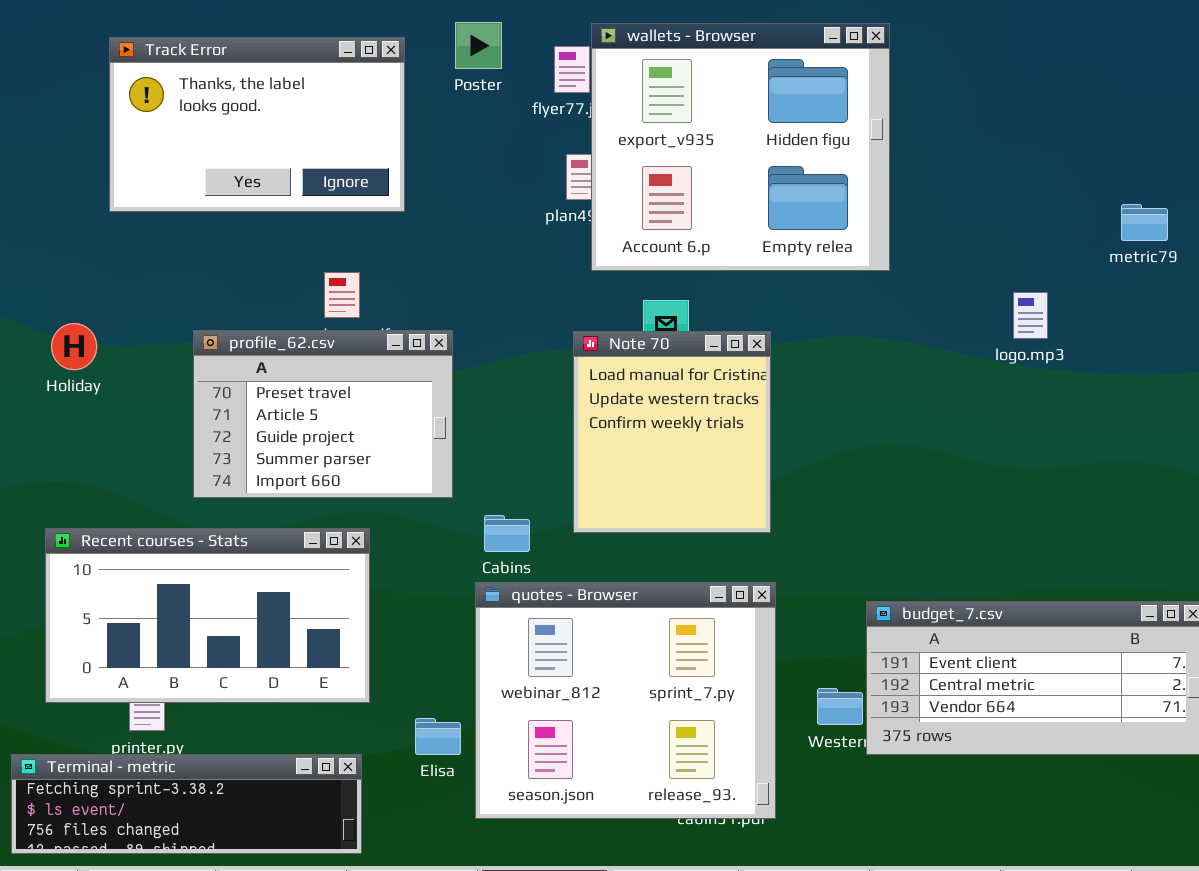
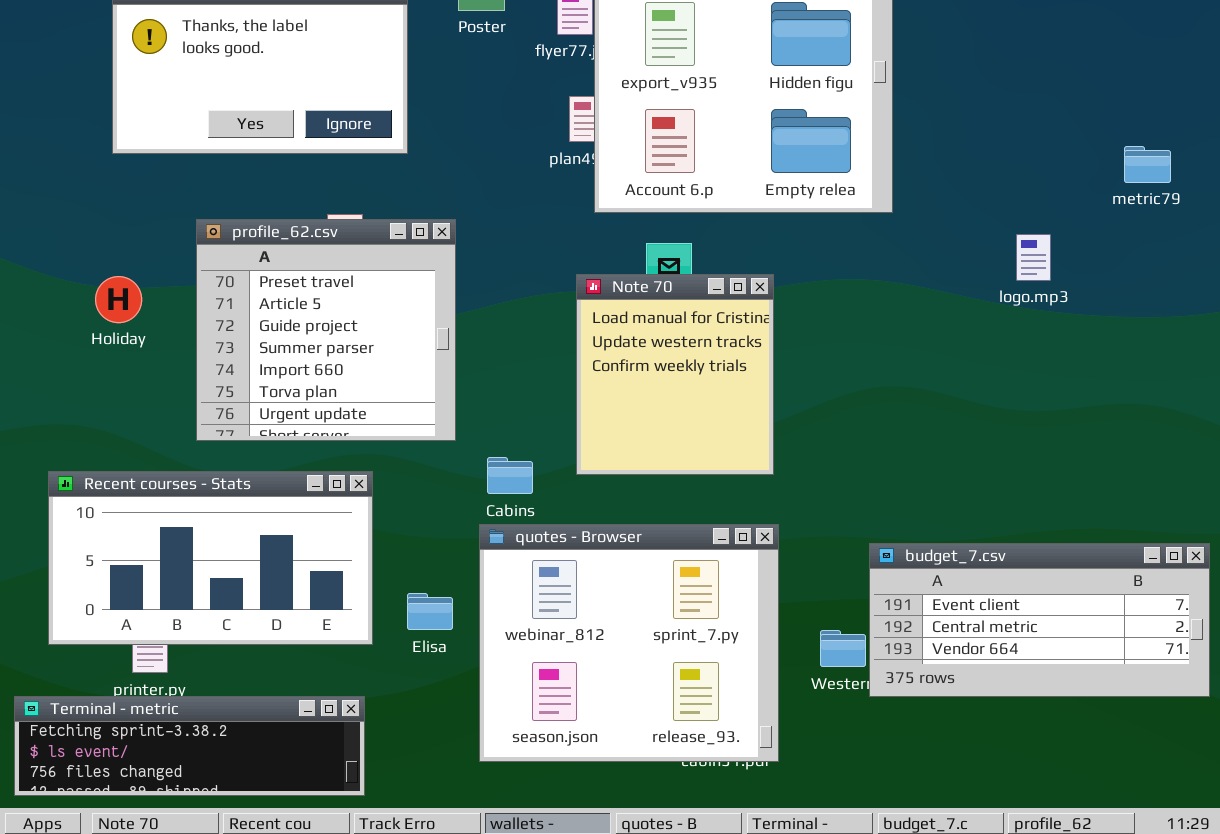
Holiday: [51,323,97,370] -> [95,276,142,323], moved
profile_62.csv: [193,330,453,498] -> [196,219,456,441], resized
Elisa: [415,718,461,755] -> [407,593,453,630], moved

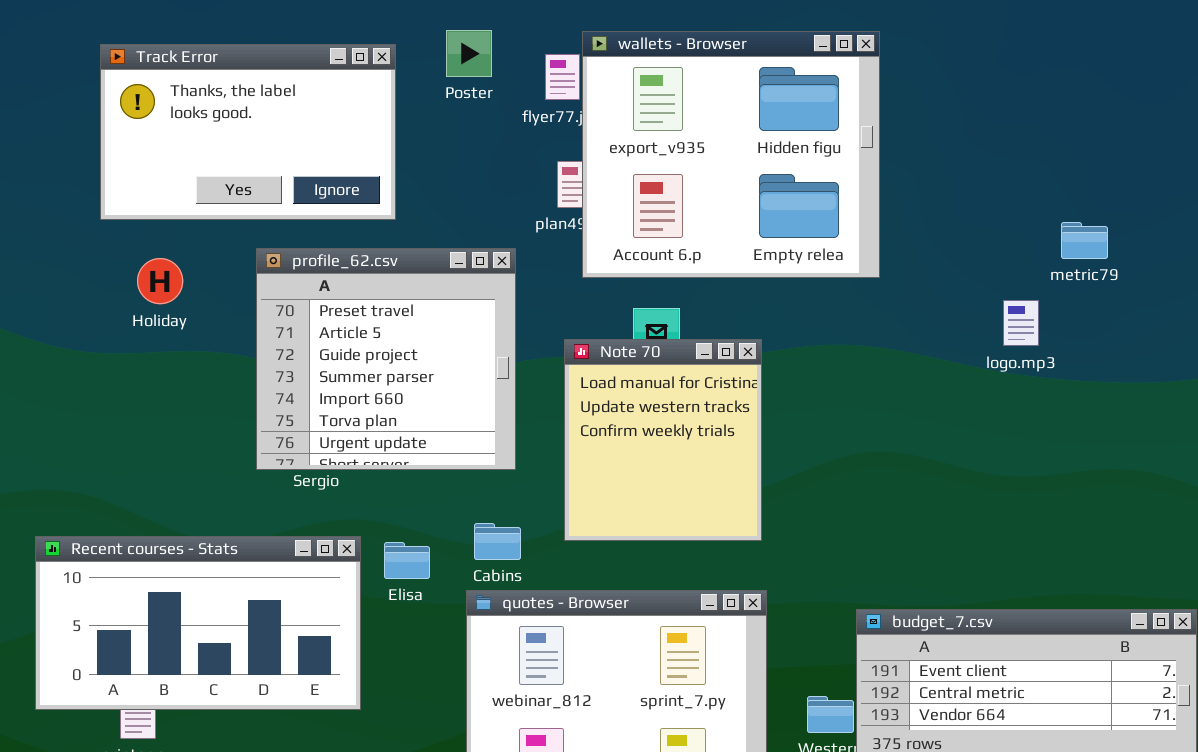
metric79: [1124,146,1171,183] -> [1061,222,1108,259], moved
profile_62.csv: [196,219,456,441] -> [256,248,516,470], moved
Holiday: [95,276,142,323] -> [137,258,183,304], moved
Elisa: [407,593,453,630] -> [384,542,430,579], moved

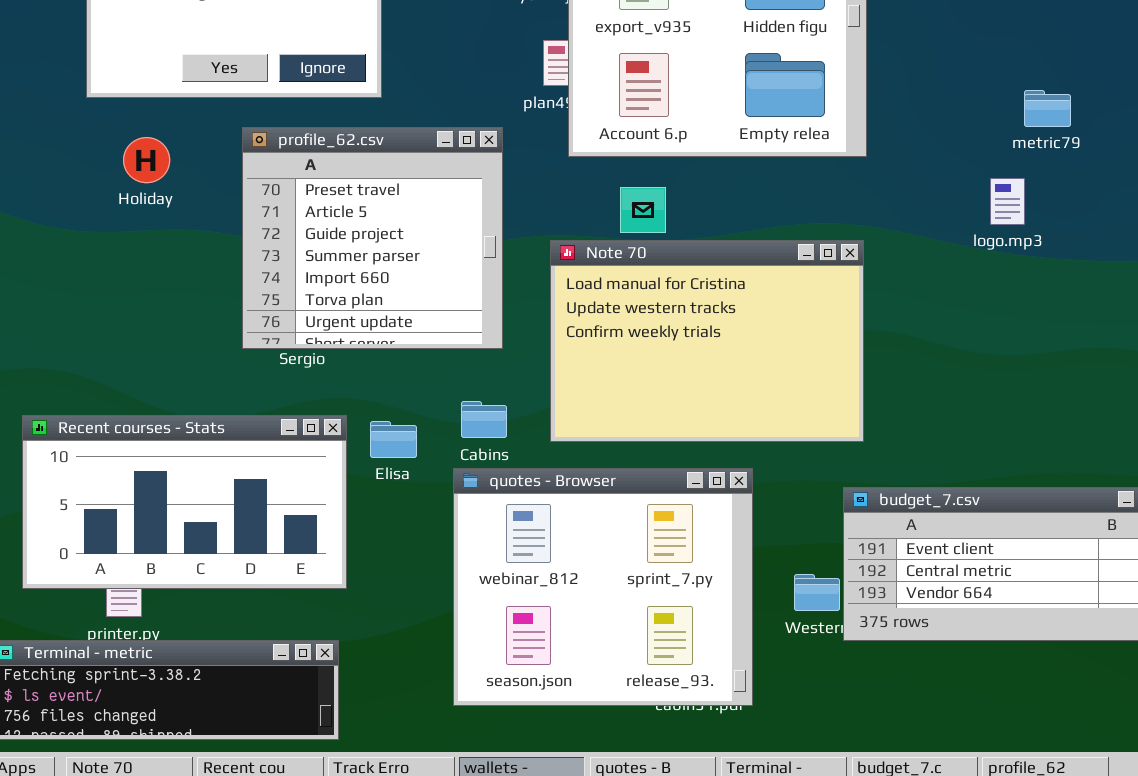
metric79: [1061,222,1108,259] -> [1024,90,1071,127], moved
Note 70: [564,339,762,541] -> [550,240,864,442], moved, resized

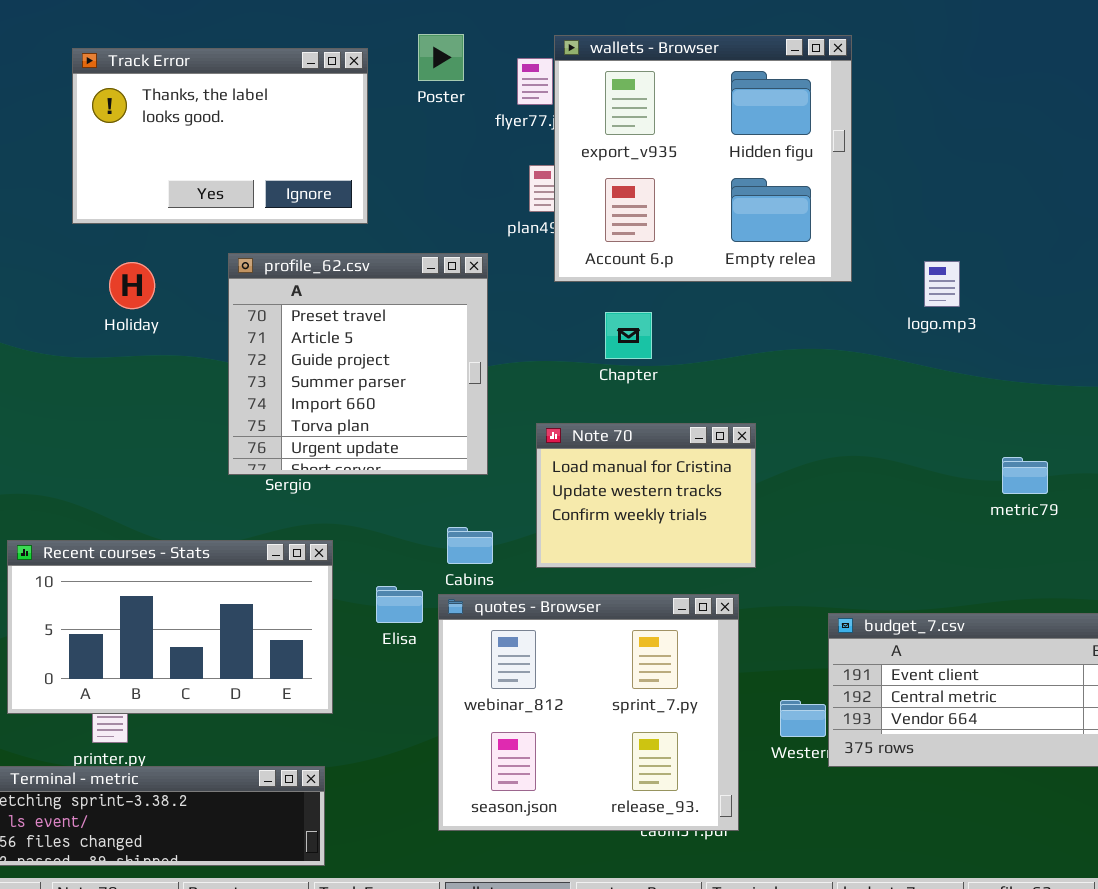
metric79: [1024,90,1071,127] -> [1002,457,1048,494], moved
logo.mp3: [990,178,1025,225] -> [924,261,960,307], moved
Note 70: [550,240,864,442] -> [536,423,756,568], resized
Elisa: [370,421,417,458] -> [376,586,423,623], moved

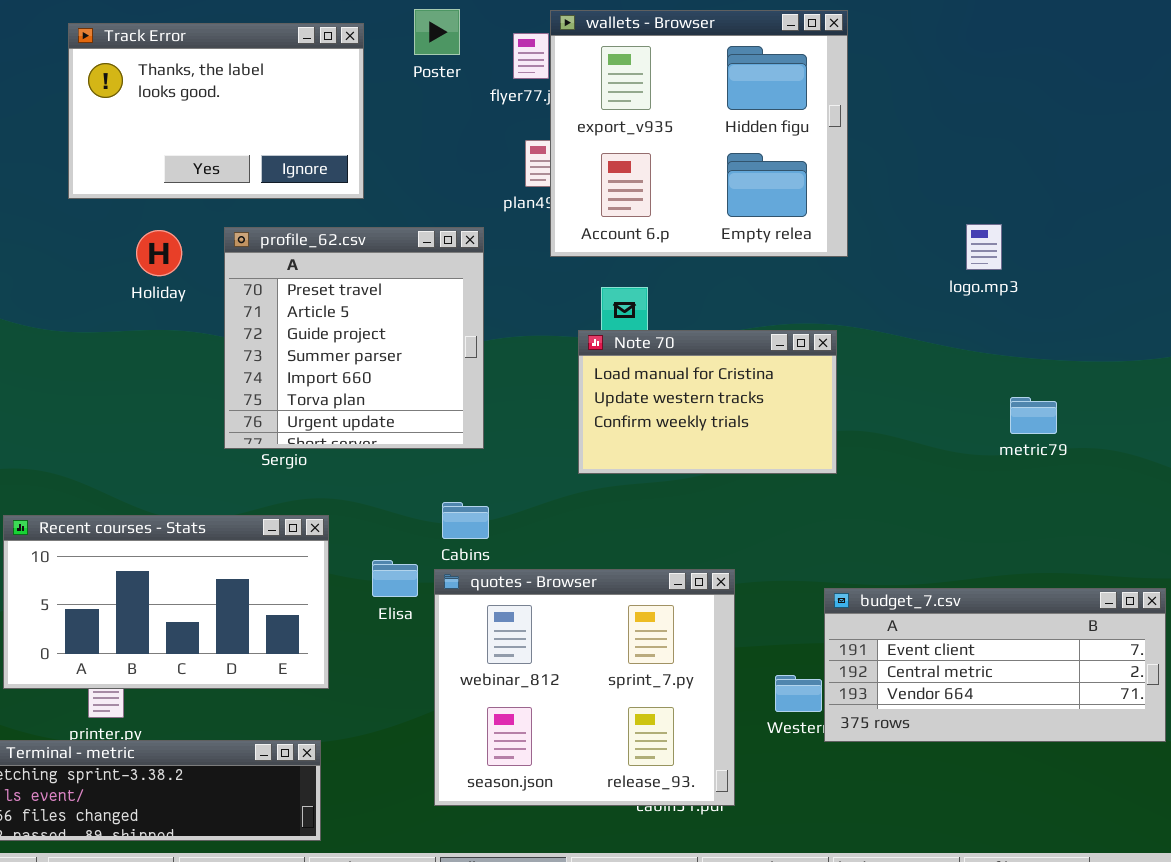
logo.mp3: [924,261,960,307] -> [966,224,1002,270], moved
Holiday: [109,262,155,309] -> [136,230,182,276], moved
Note 70: [536,423,756,568] -> [578,330,837,474], moved, resized
metric79: [1002,457,1048,494] -> [1010,397,1057,434], moved

